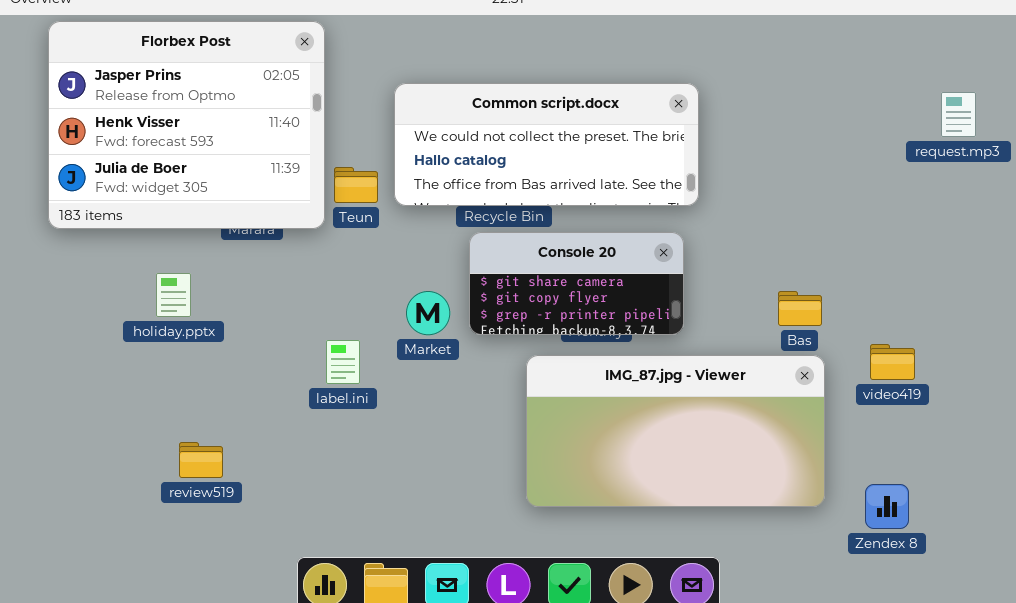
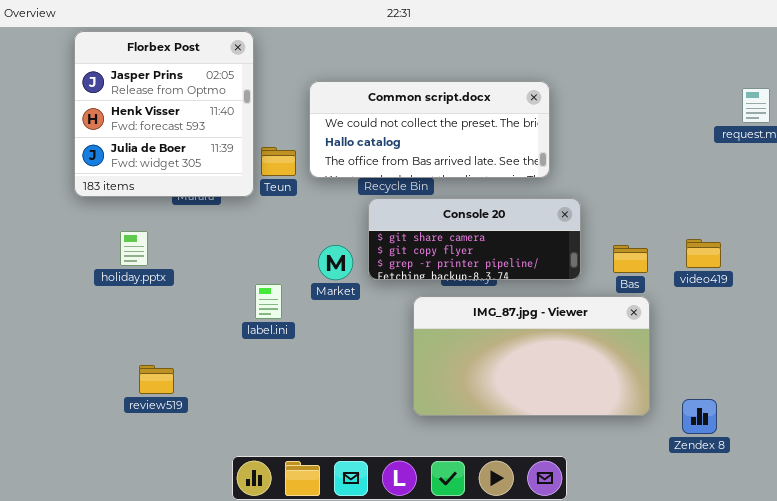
Florbex Post: [48,21,325,229] -> [74,31,254,197], resized
Console 20: [469,232,684,335] -> [368,198,581,280], resized
video419: [870,344,915,380] -> [686,239,721,268], moved

